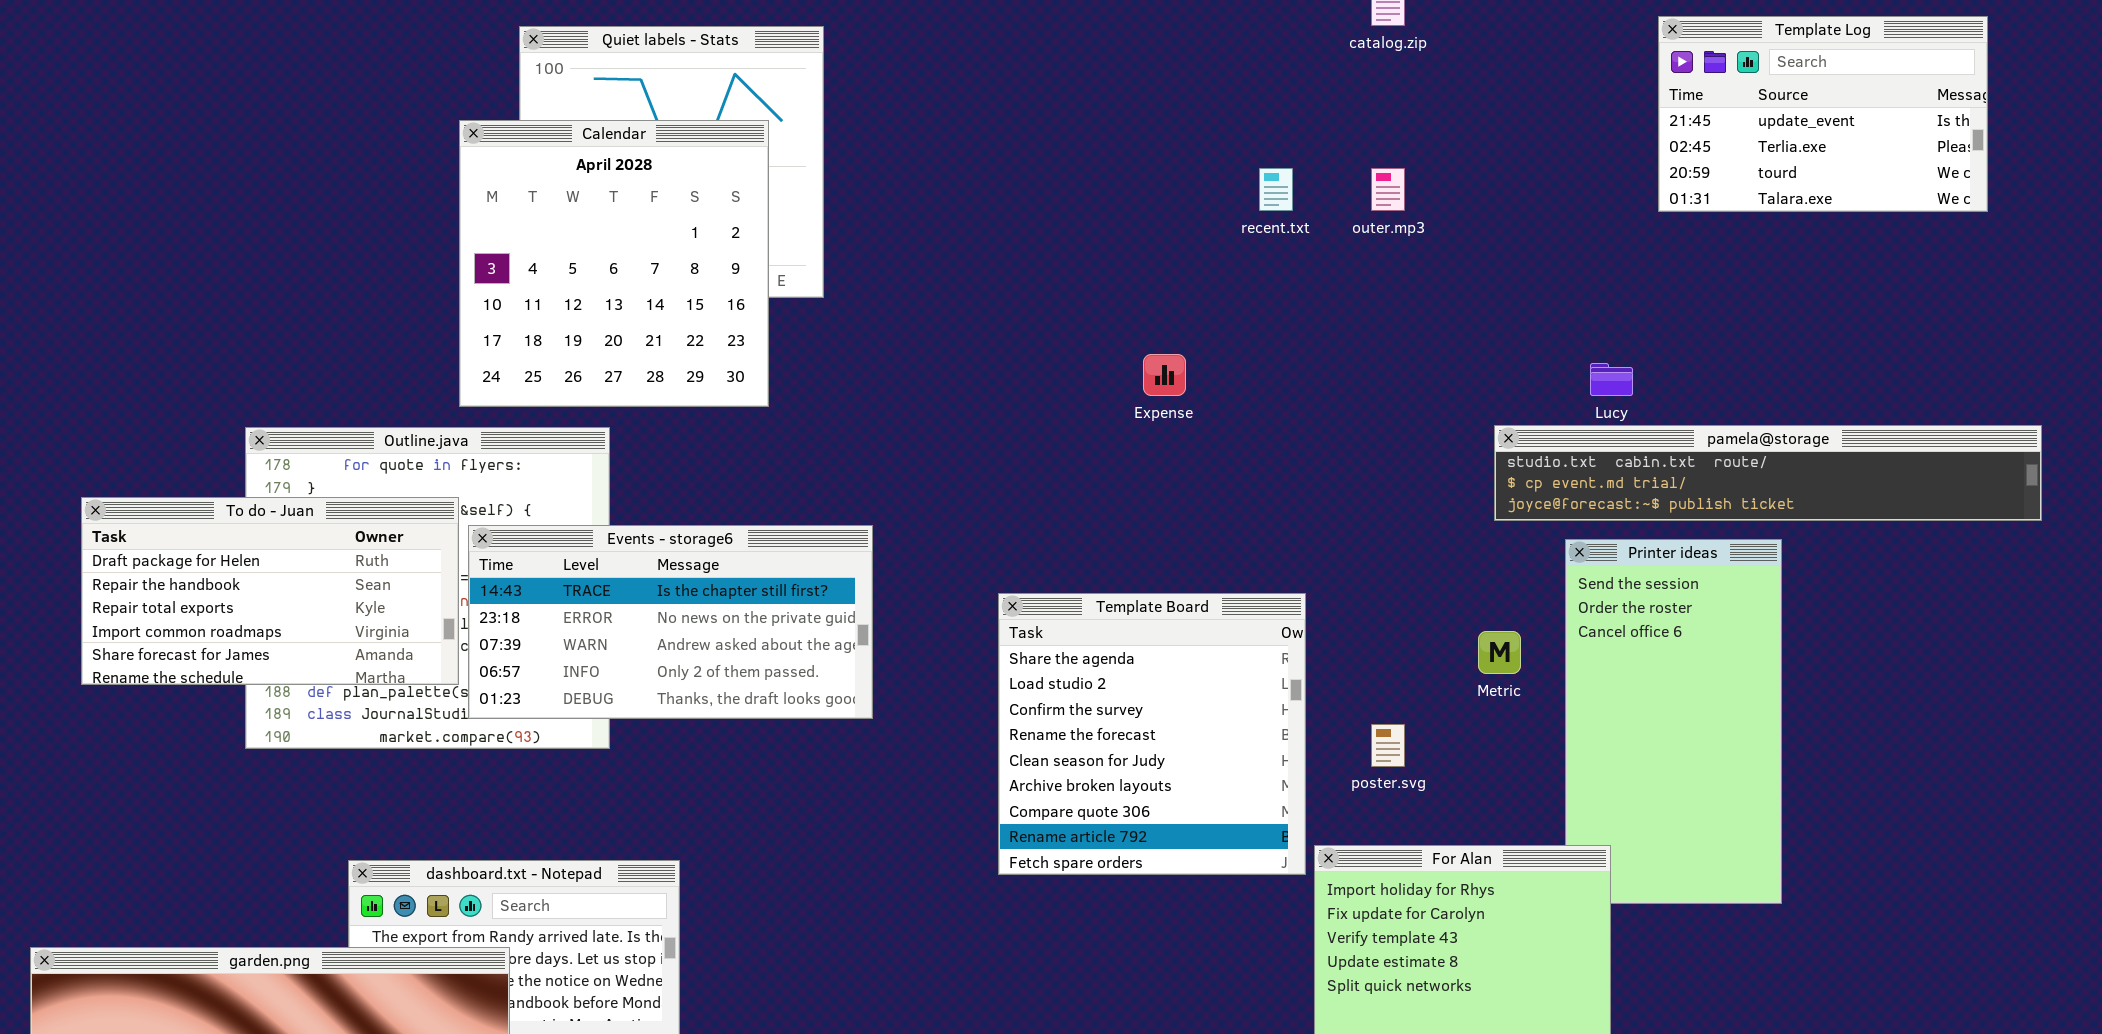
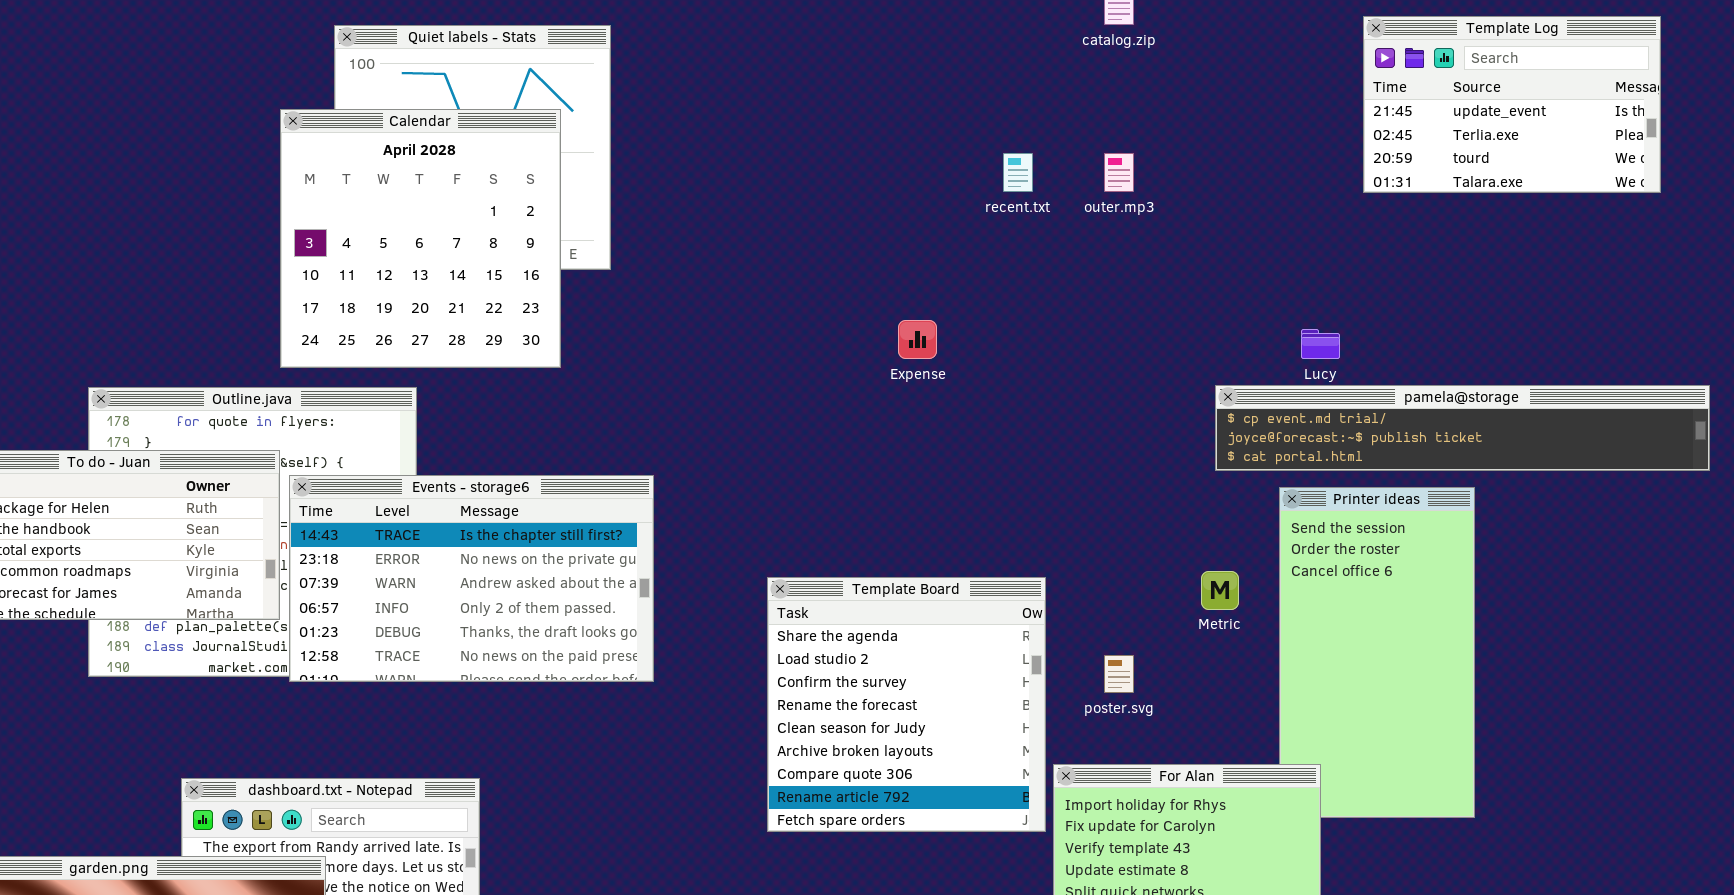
pamela@storage: [1494,425,2042,521] -> [1215,385,1710,471], scrolled down 1 row
Events - storage6: [468,525,873,719] -> [289,475,654,682], resized
Template Board: [998,593,1306,875] -> [767,577,1046,832], moved

